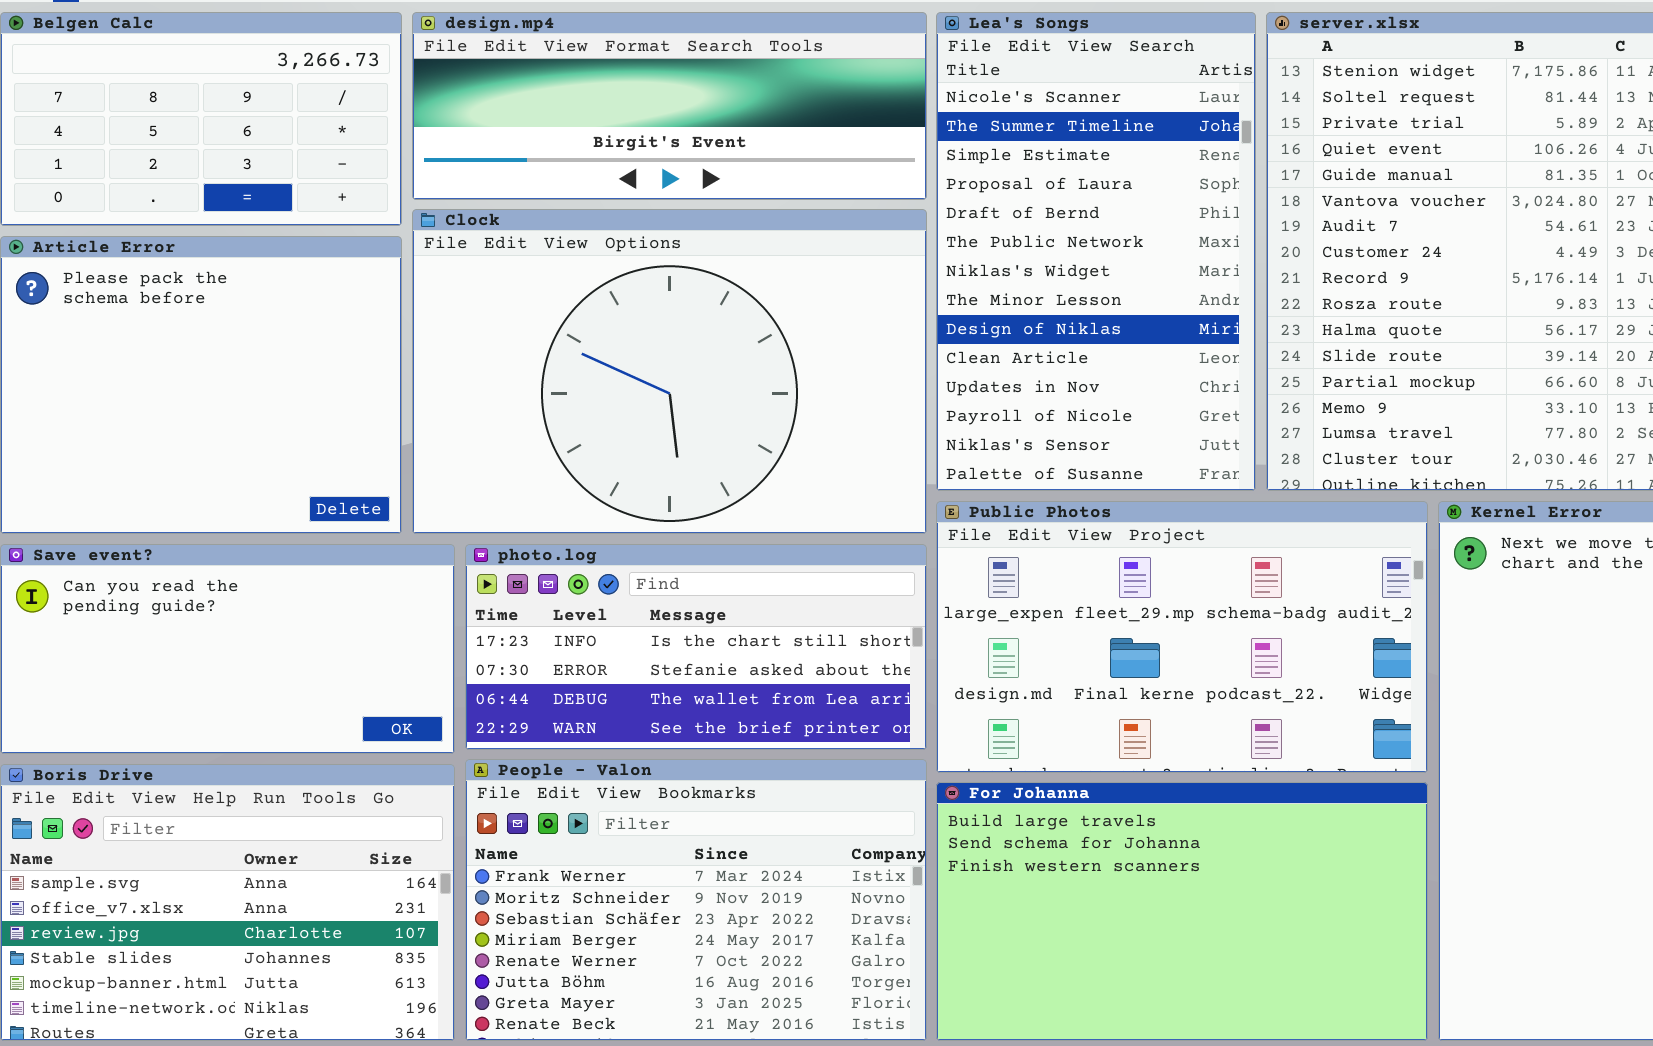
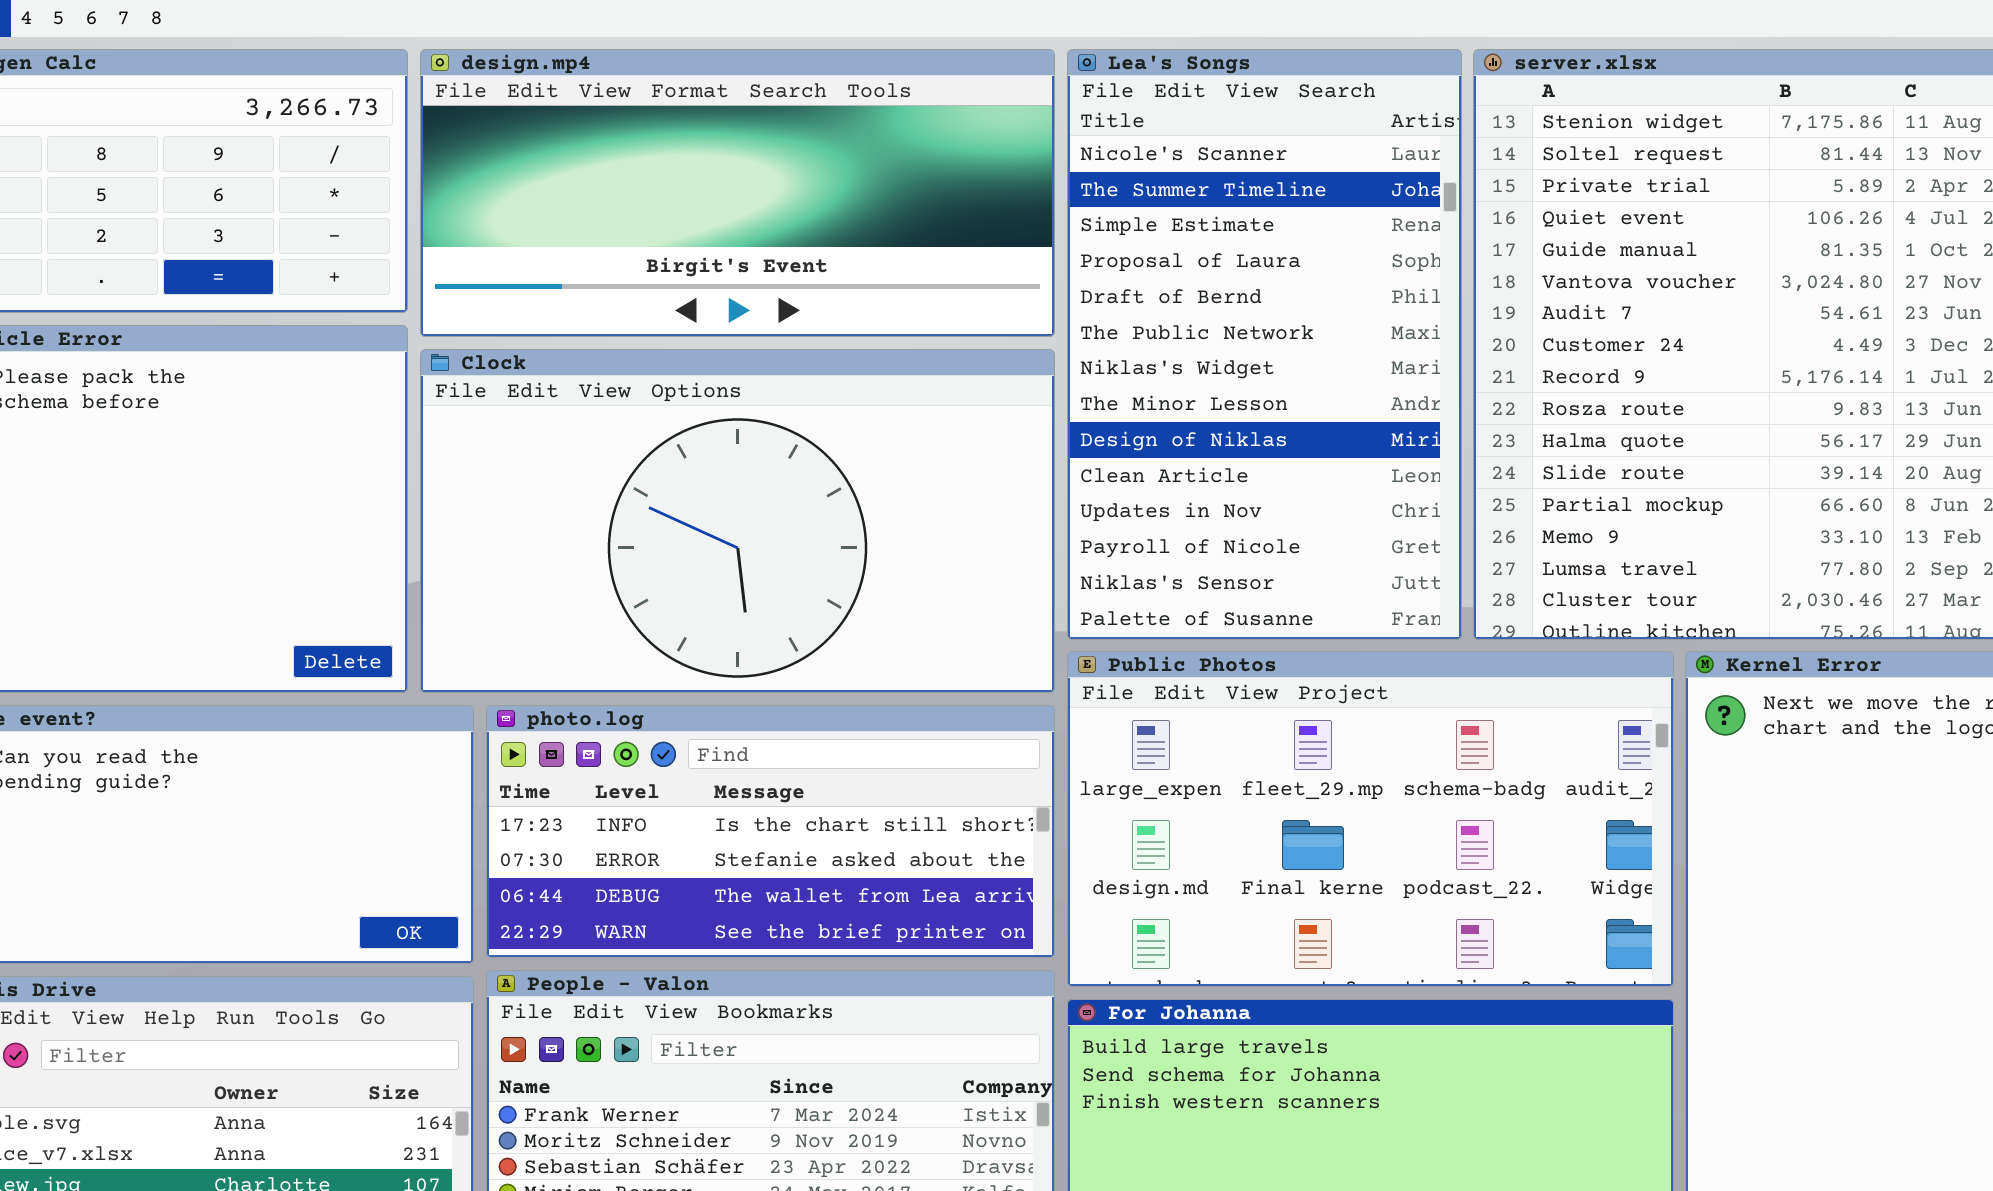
design.mp4: [412,12,927,200] -> [420,49,1055,337], resized
Clock: [412,209,927,534] -> [420,349,1055,693], resized

